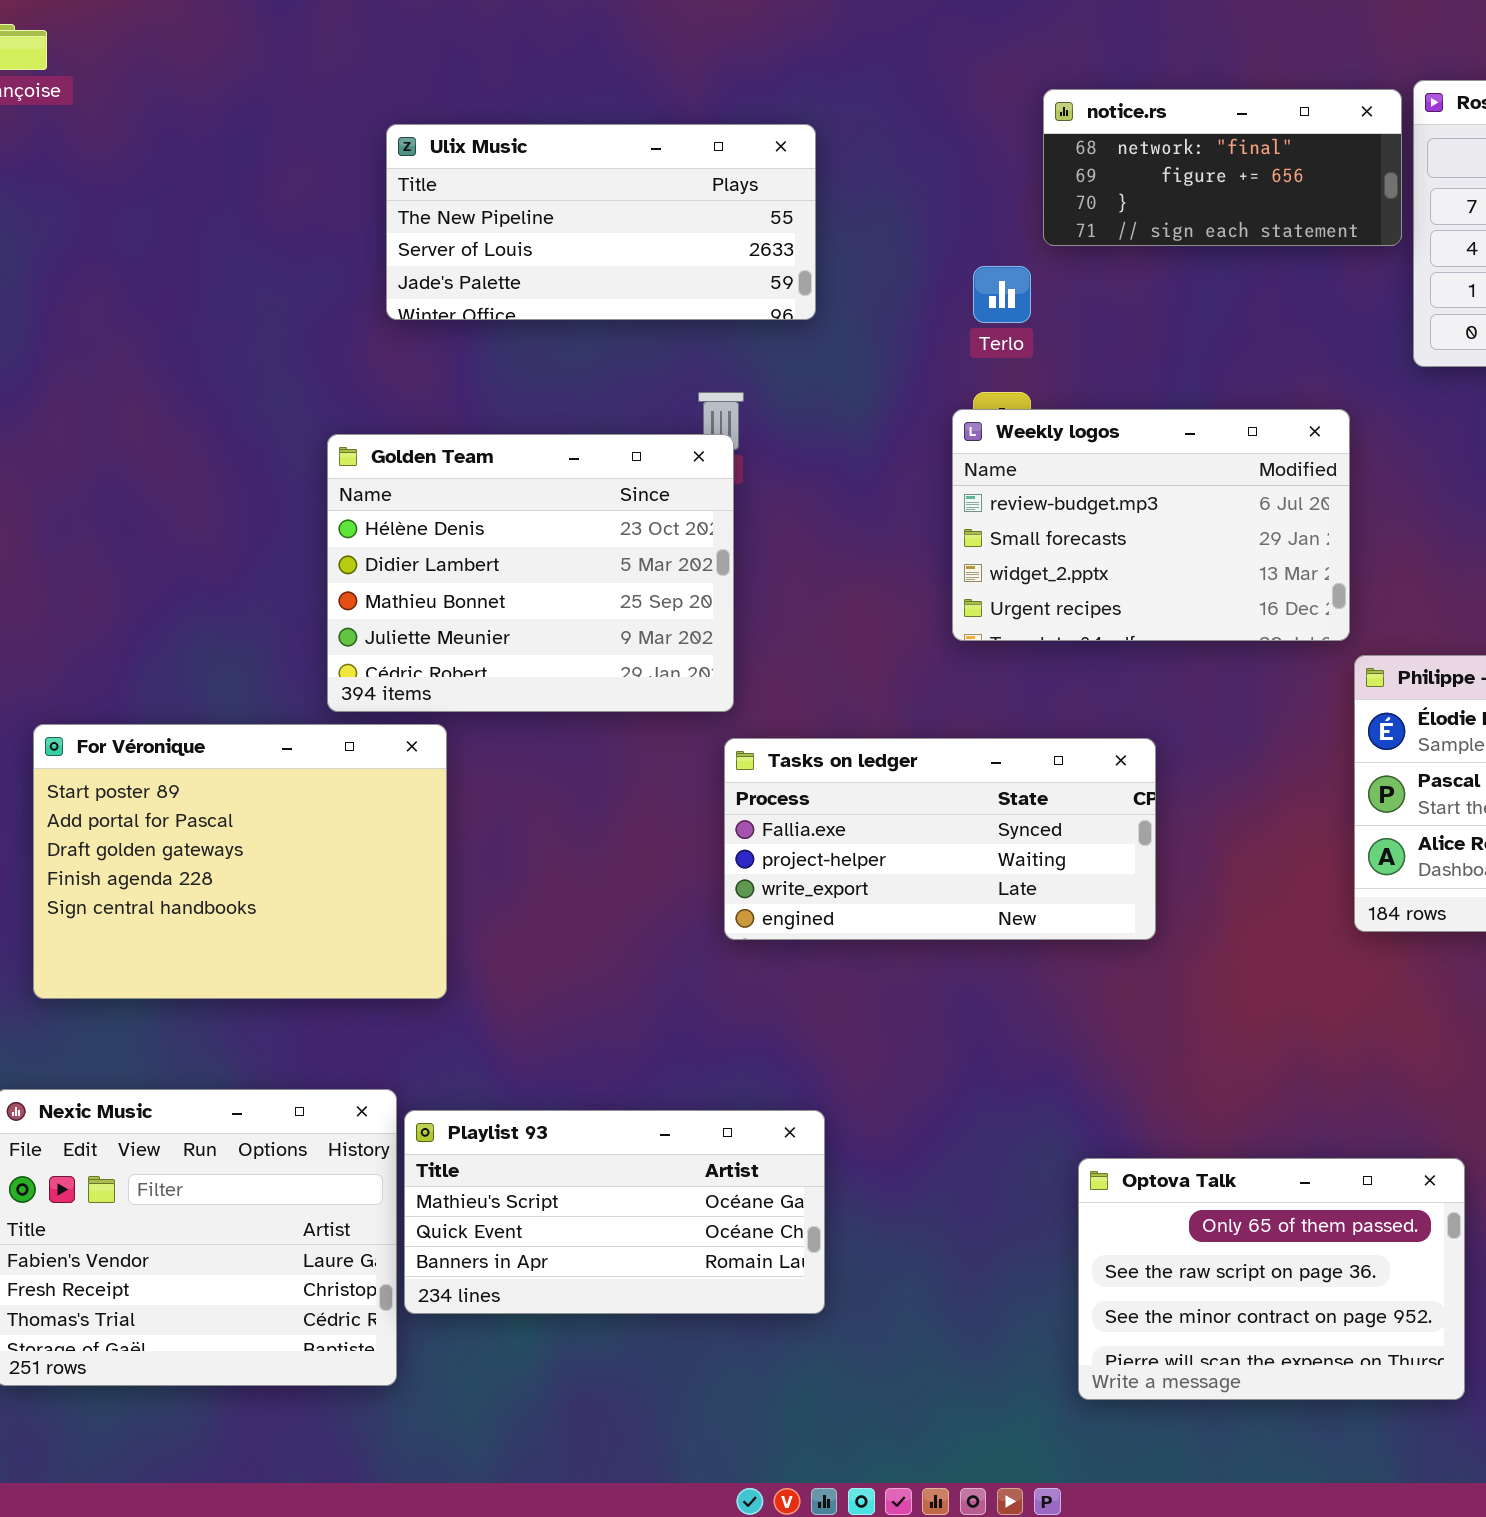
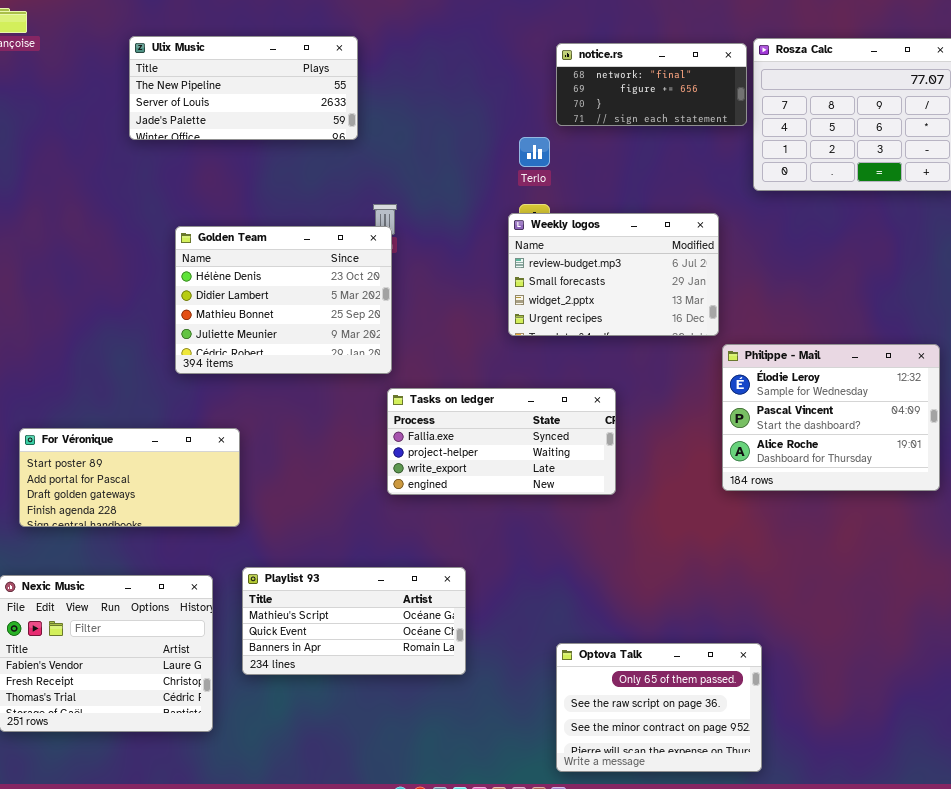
Ulix Music: [386,124,816,320] -> [129,36,358,140], moved
For Véronique: [33,724,447,999] -> [19,428,240,527], resized
Playlist 93: [404,1110,825,1314] -> [242,567,466,675], moved
Optova Talk: [1078,1158,1465,1400] -> [556,643,762,772], moved

